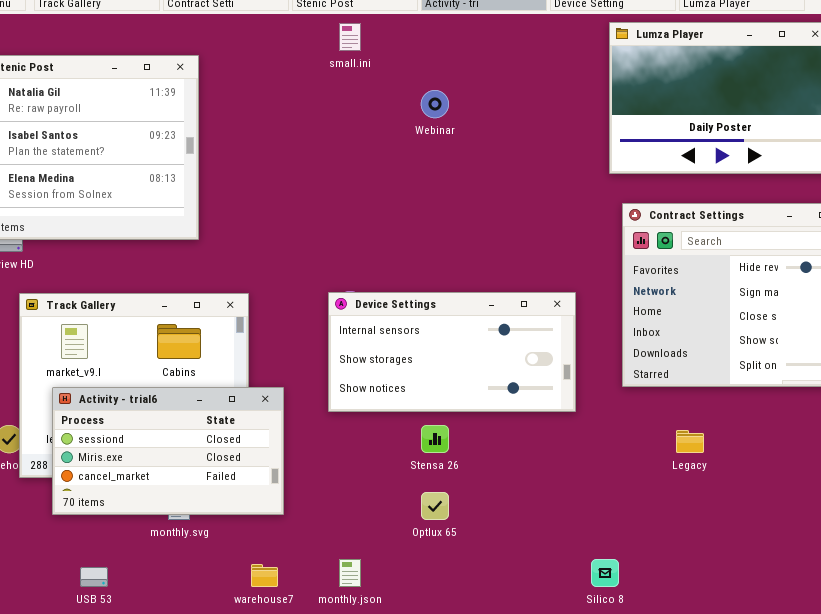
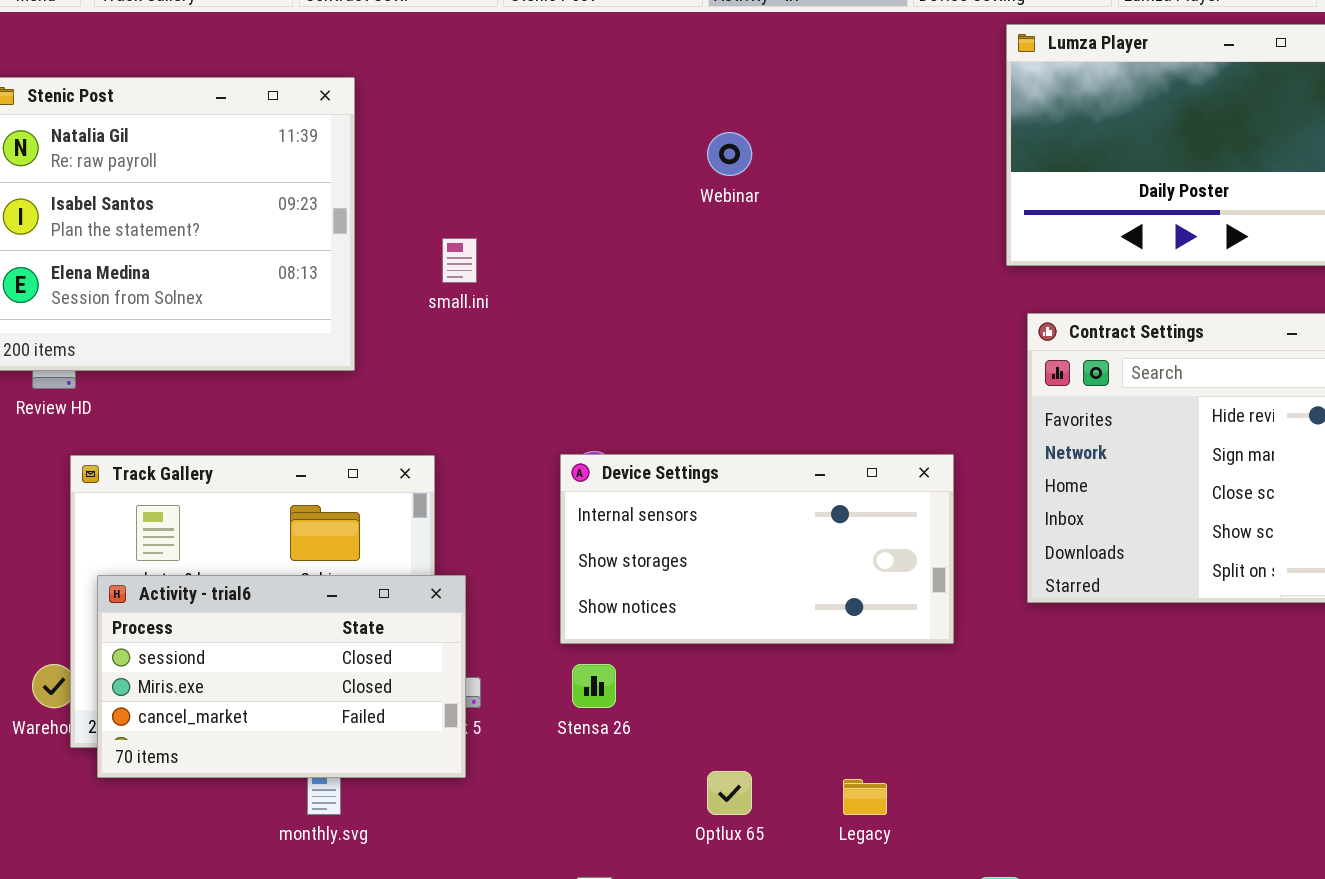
small.ini: [339,23,361,51] -> [442,238,477,283], moved
Activity - trial6: [52,387,284,515] -> [97,575,466,778], moved
Stensa 26: [421,425,449,453] -> [572,664,616,708], moved
Legacy: [676,430,704,453] -> [843,779,887,815], moved

